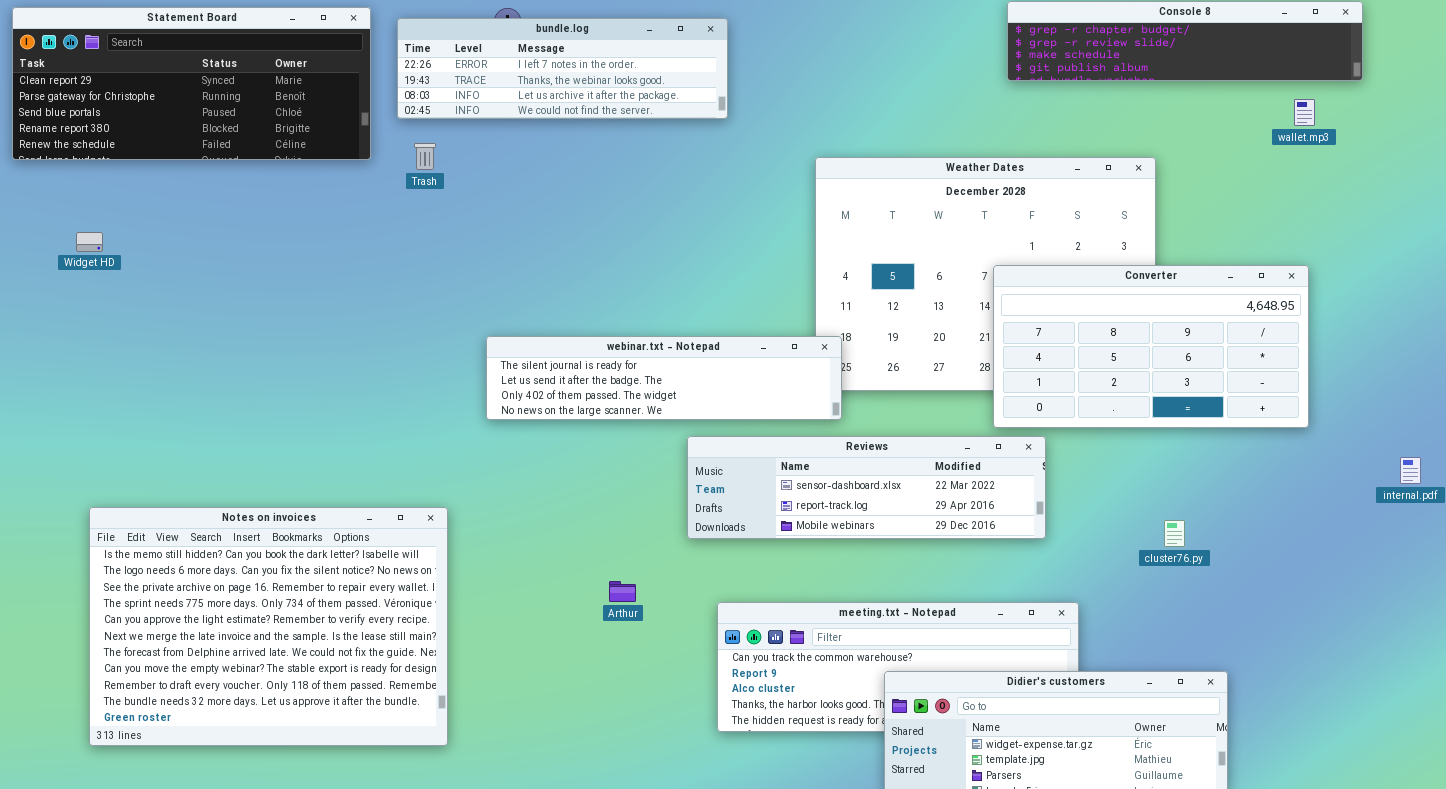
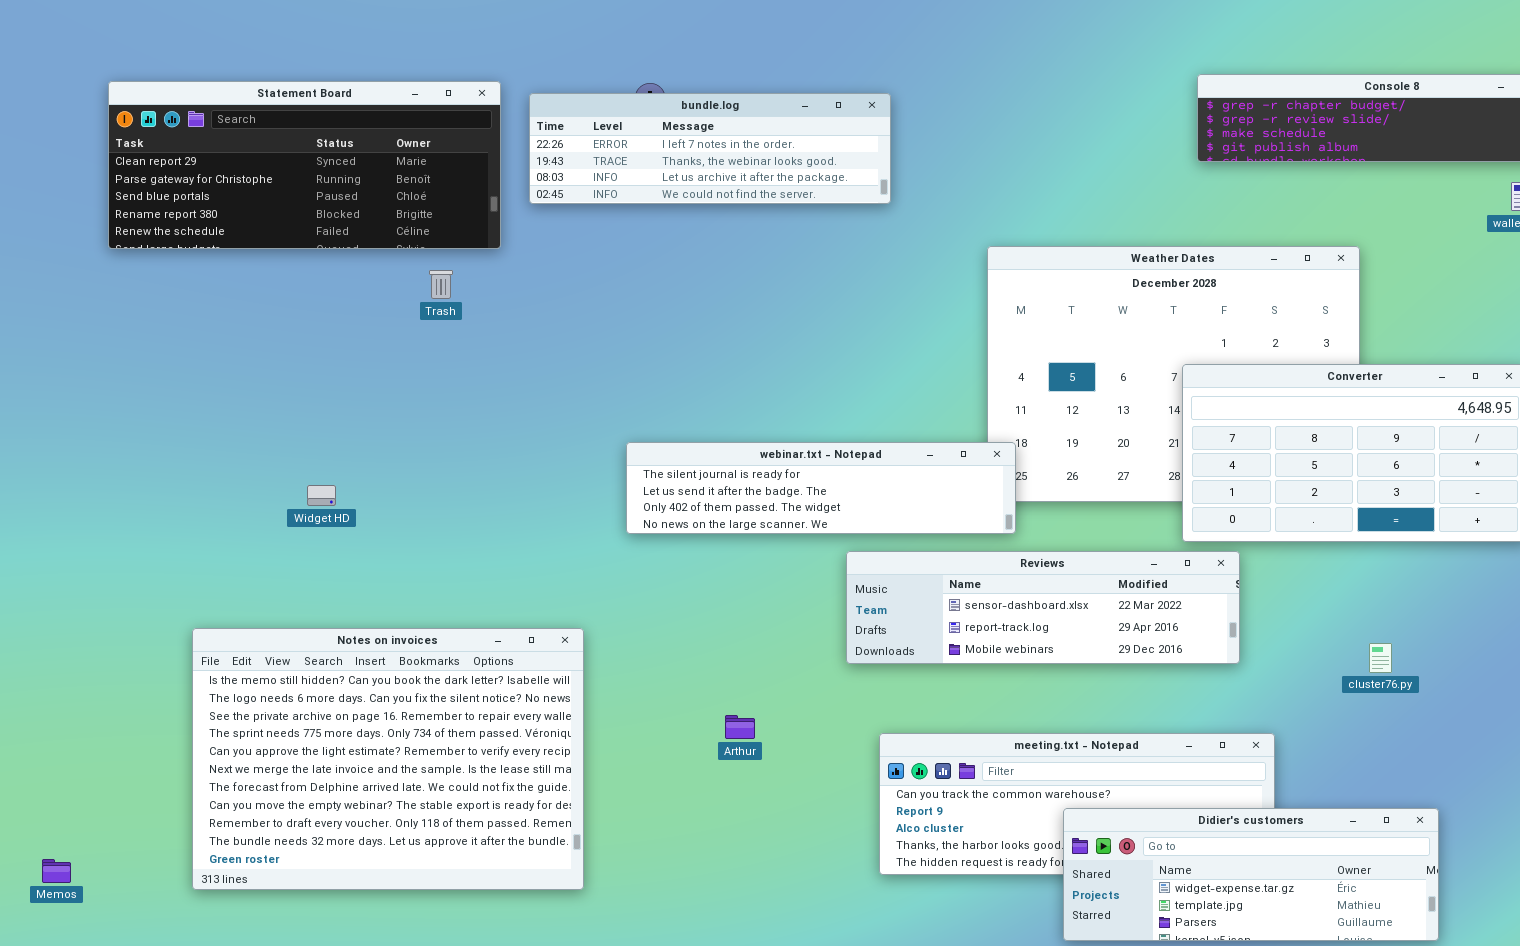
Trash: [414,143,436,170] -> [429,270,453,299], moved
Widget HD: [76,232,103,252] -> [307,485,336,506], moved
Arthur: [609,581,636,602] -> [725,715,755,739], moved

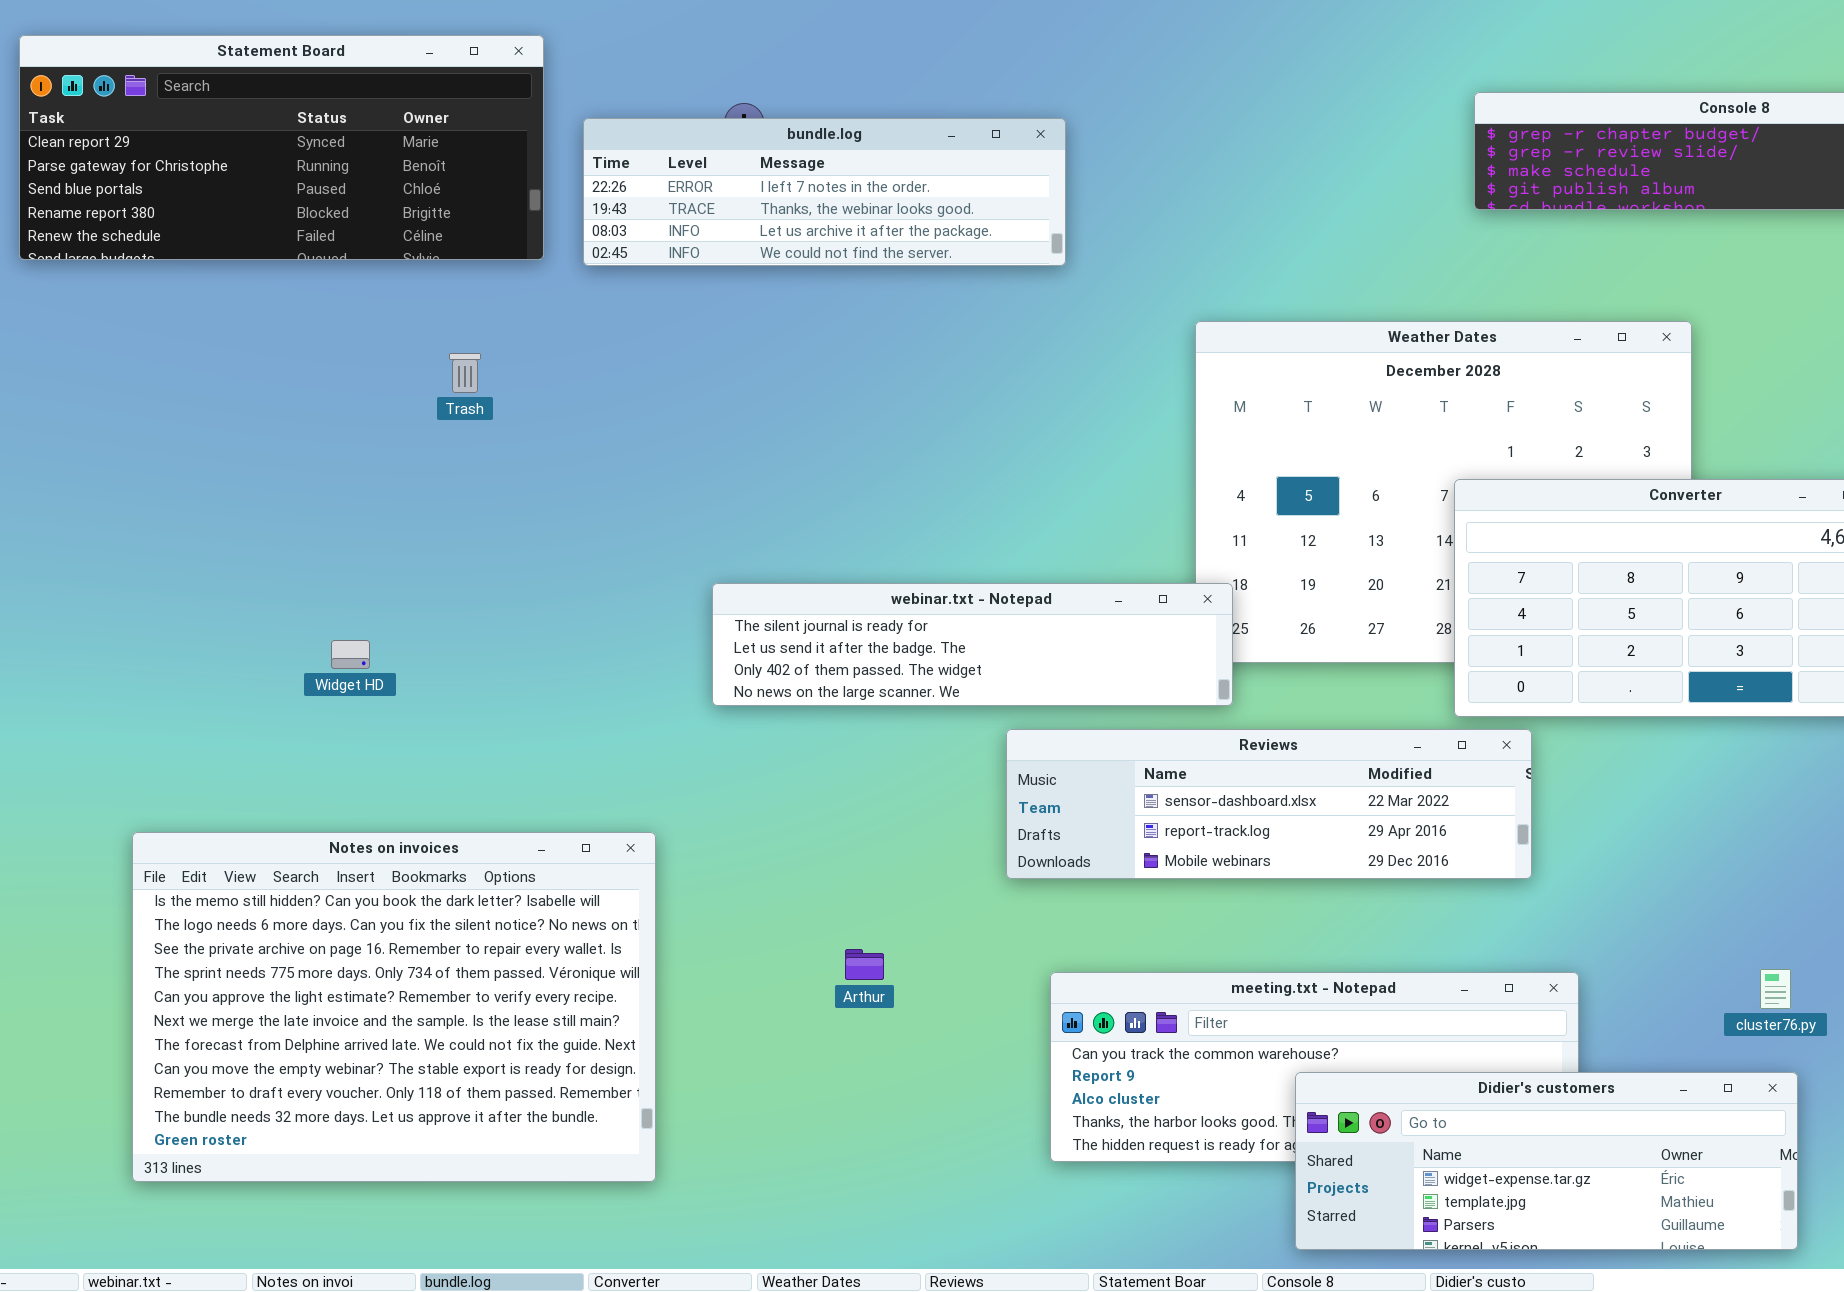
Statement Board: [108,81,501,249] -> [19,35,544,260], moved
Widget HD: [307,485,336,506] -> [331,640,370,669], moved
cluster76.py: [1369,643,1392,673] -> [1760,969,1791,1009], moved

